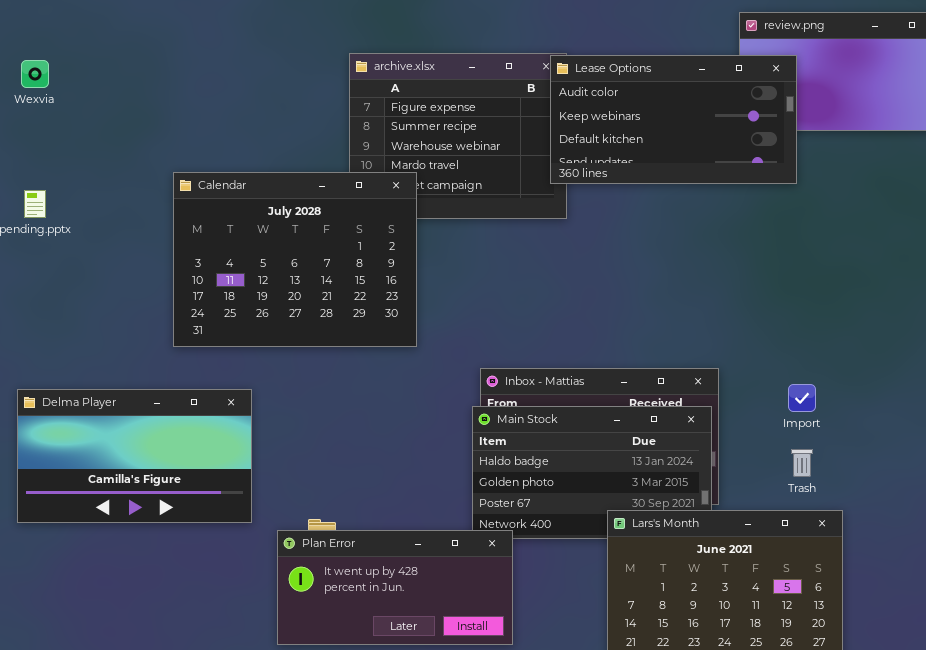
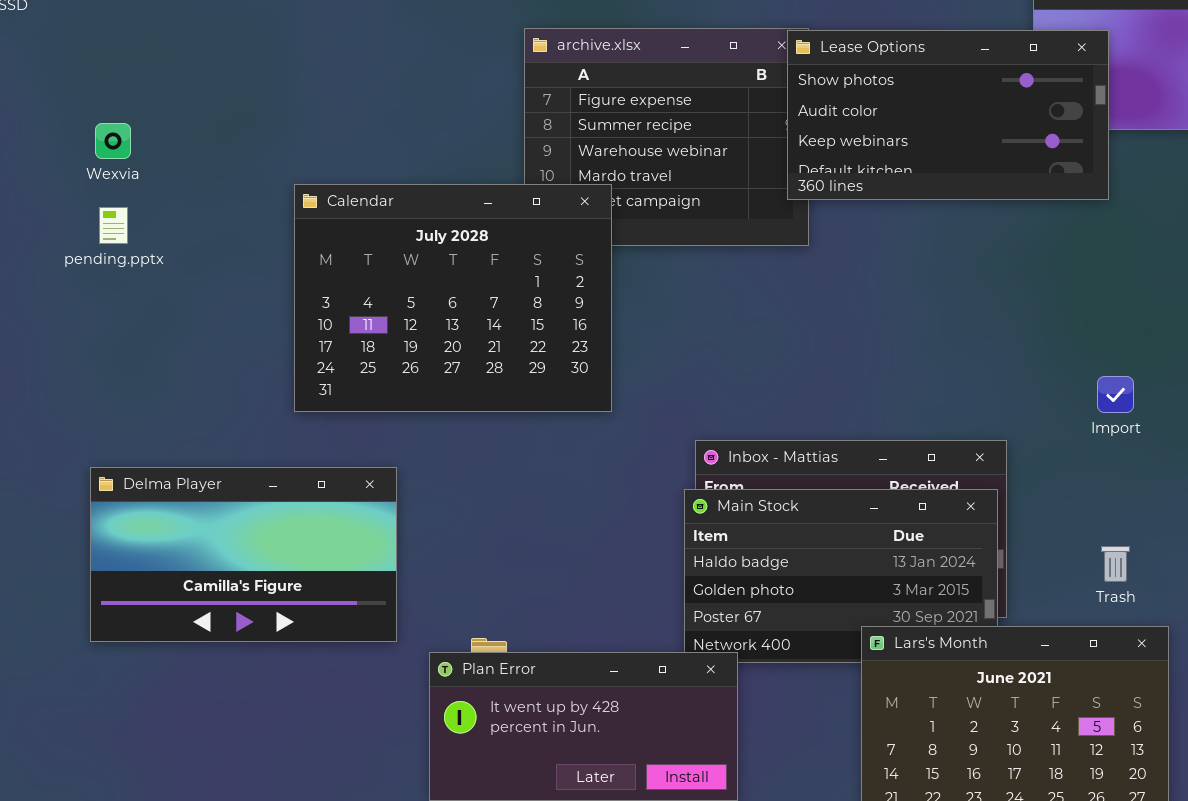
Lease Options: [550,55,797,184] -> [787,30,1109,200], scrolled up 1 row
Wexvia: [21,60,49,88] -> [95,123,131,159], moved
Import: [788,384,816,412] -> [1097,376,1134,413], moved

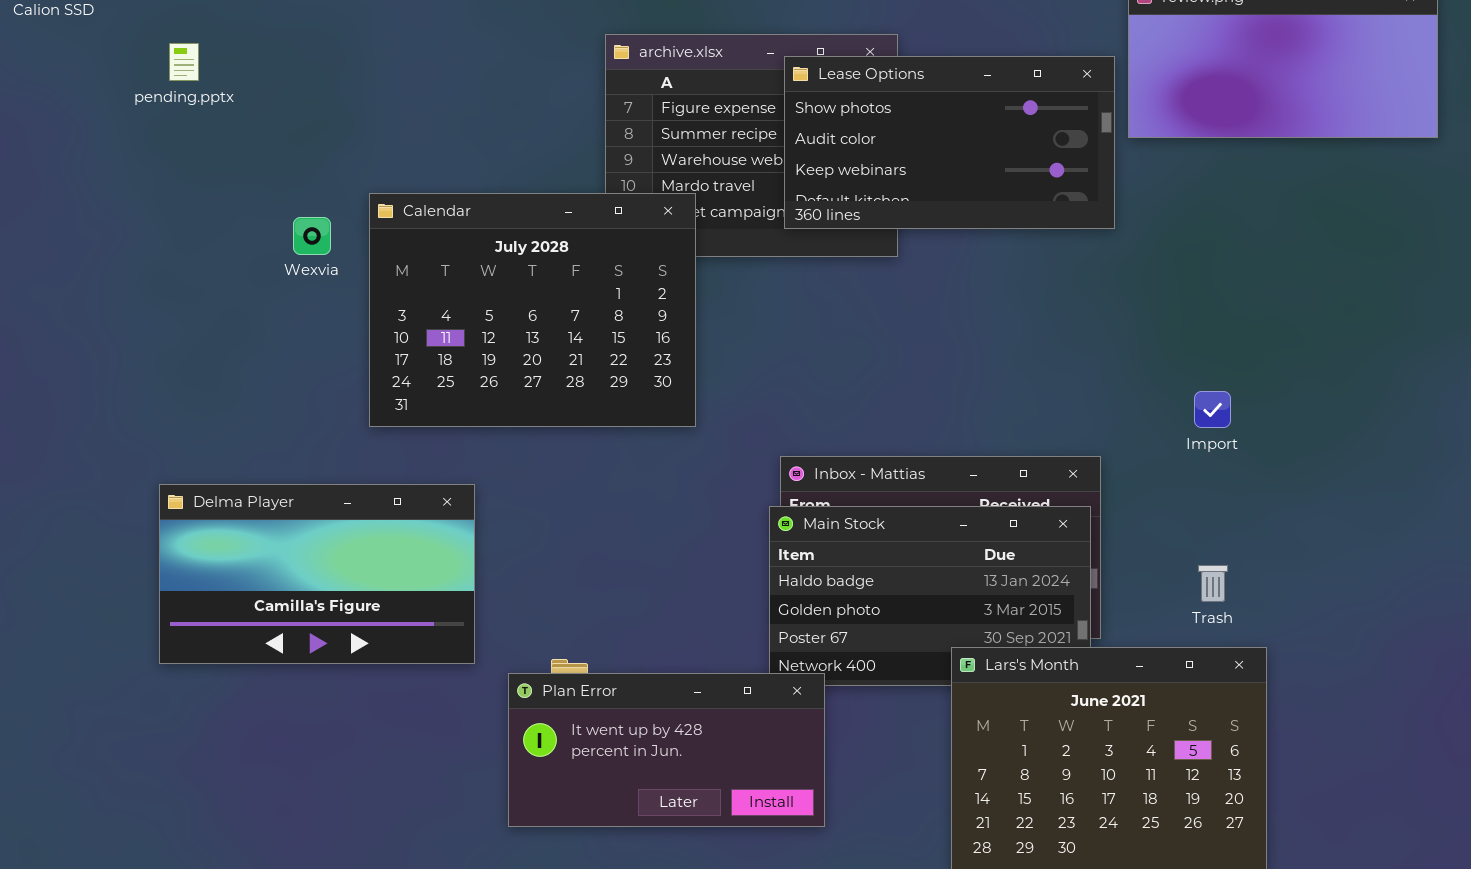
Lease Options: [787,30,1109,200] -> [784,56,1115,229], moved
Wexvia: [95,123,131,159] -> [293,217,331,255], moved
pending.pptx: [99,207,128,244] -> [169,43,199,81], moved

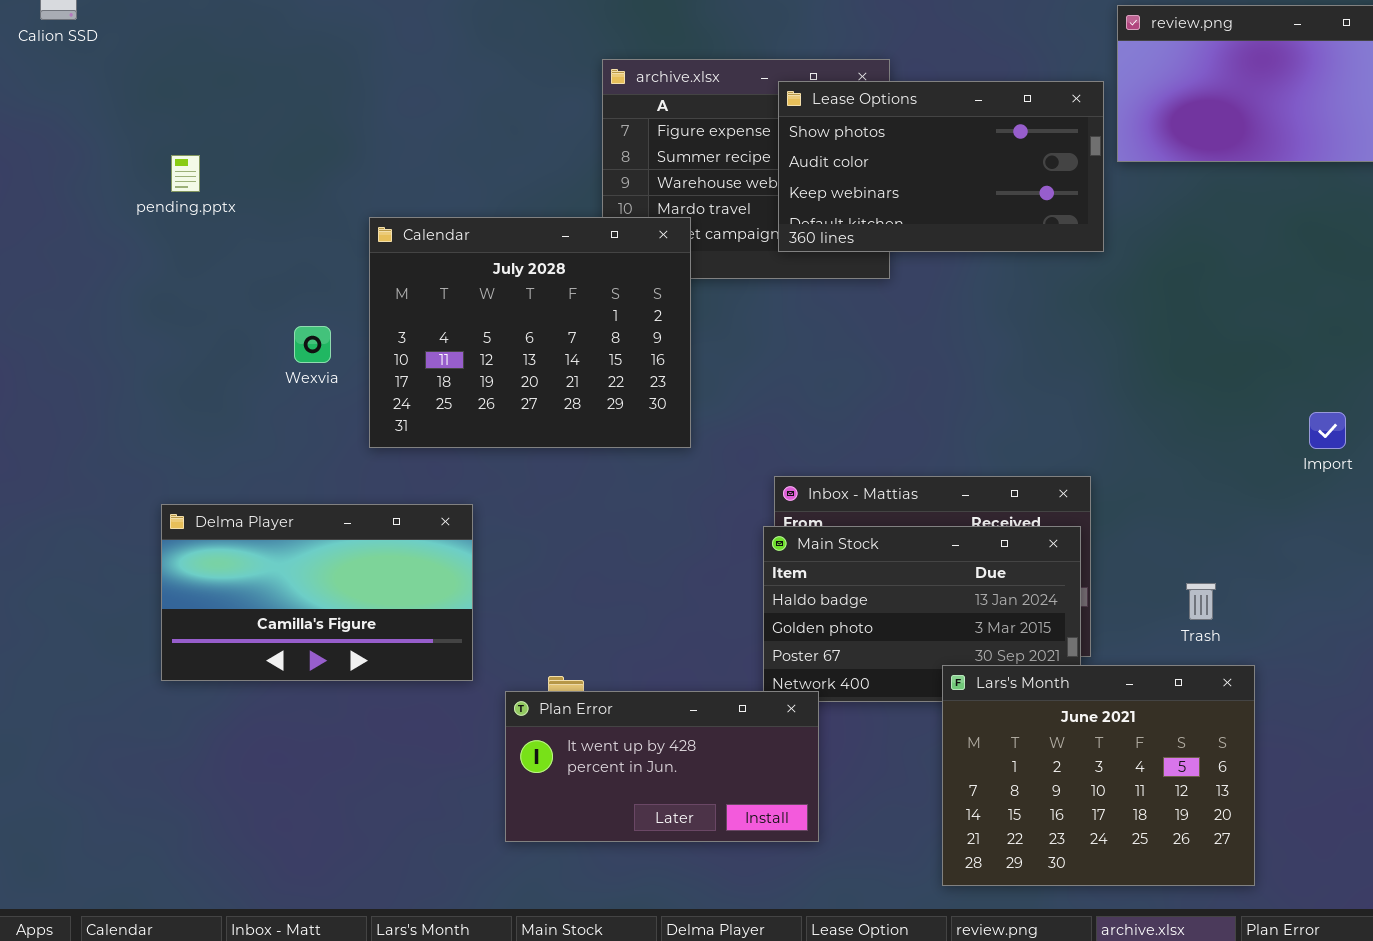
pending.pptx: [169,43,199,81] -> [171,155,200,192], moved
Wexvia: [293,217,331,255] -> [294,326,331,363], moved
Import: [1194,391,1231,428] -> [1309,412,1346,449], moved

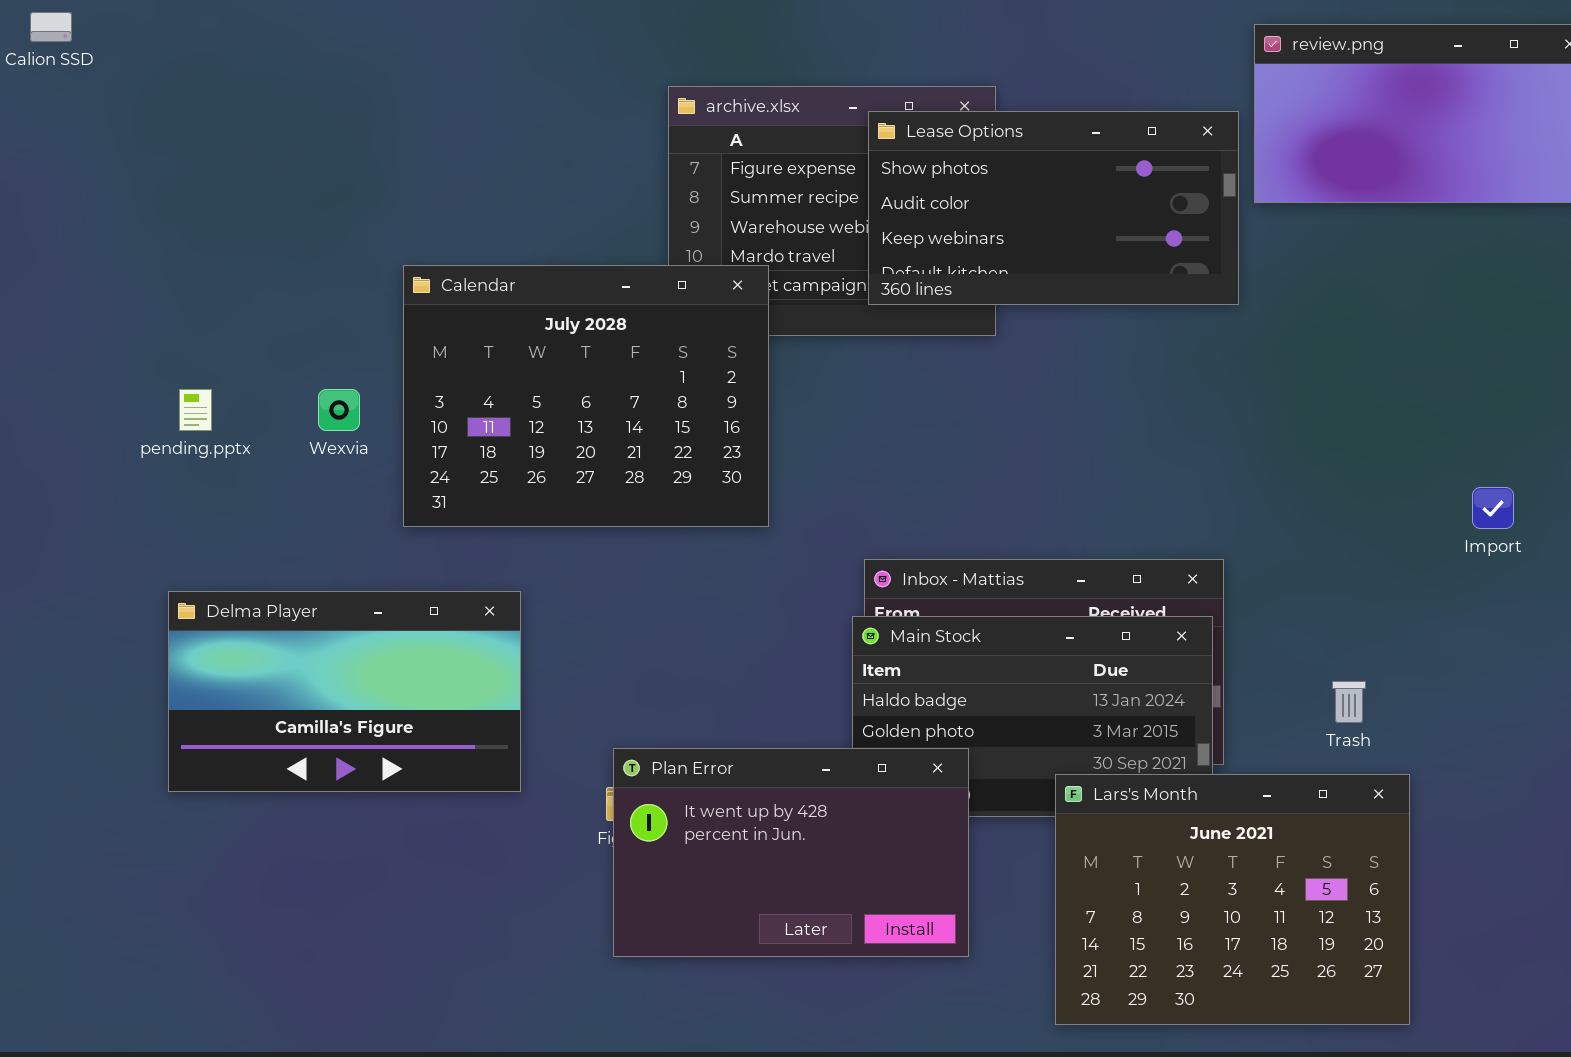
pending.pptx: [171,155,200,192] -> [179,389,212,431], moved
Plan Error: [505,691,819,842] -> [613,748,969,957], moved, resized

